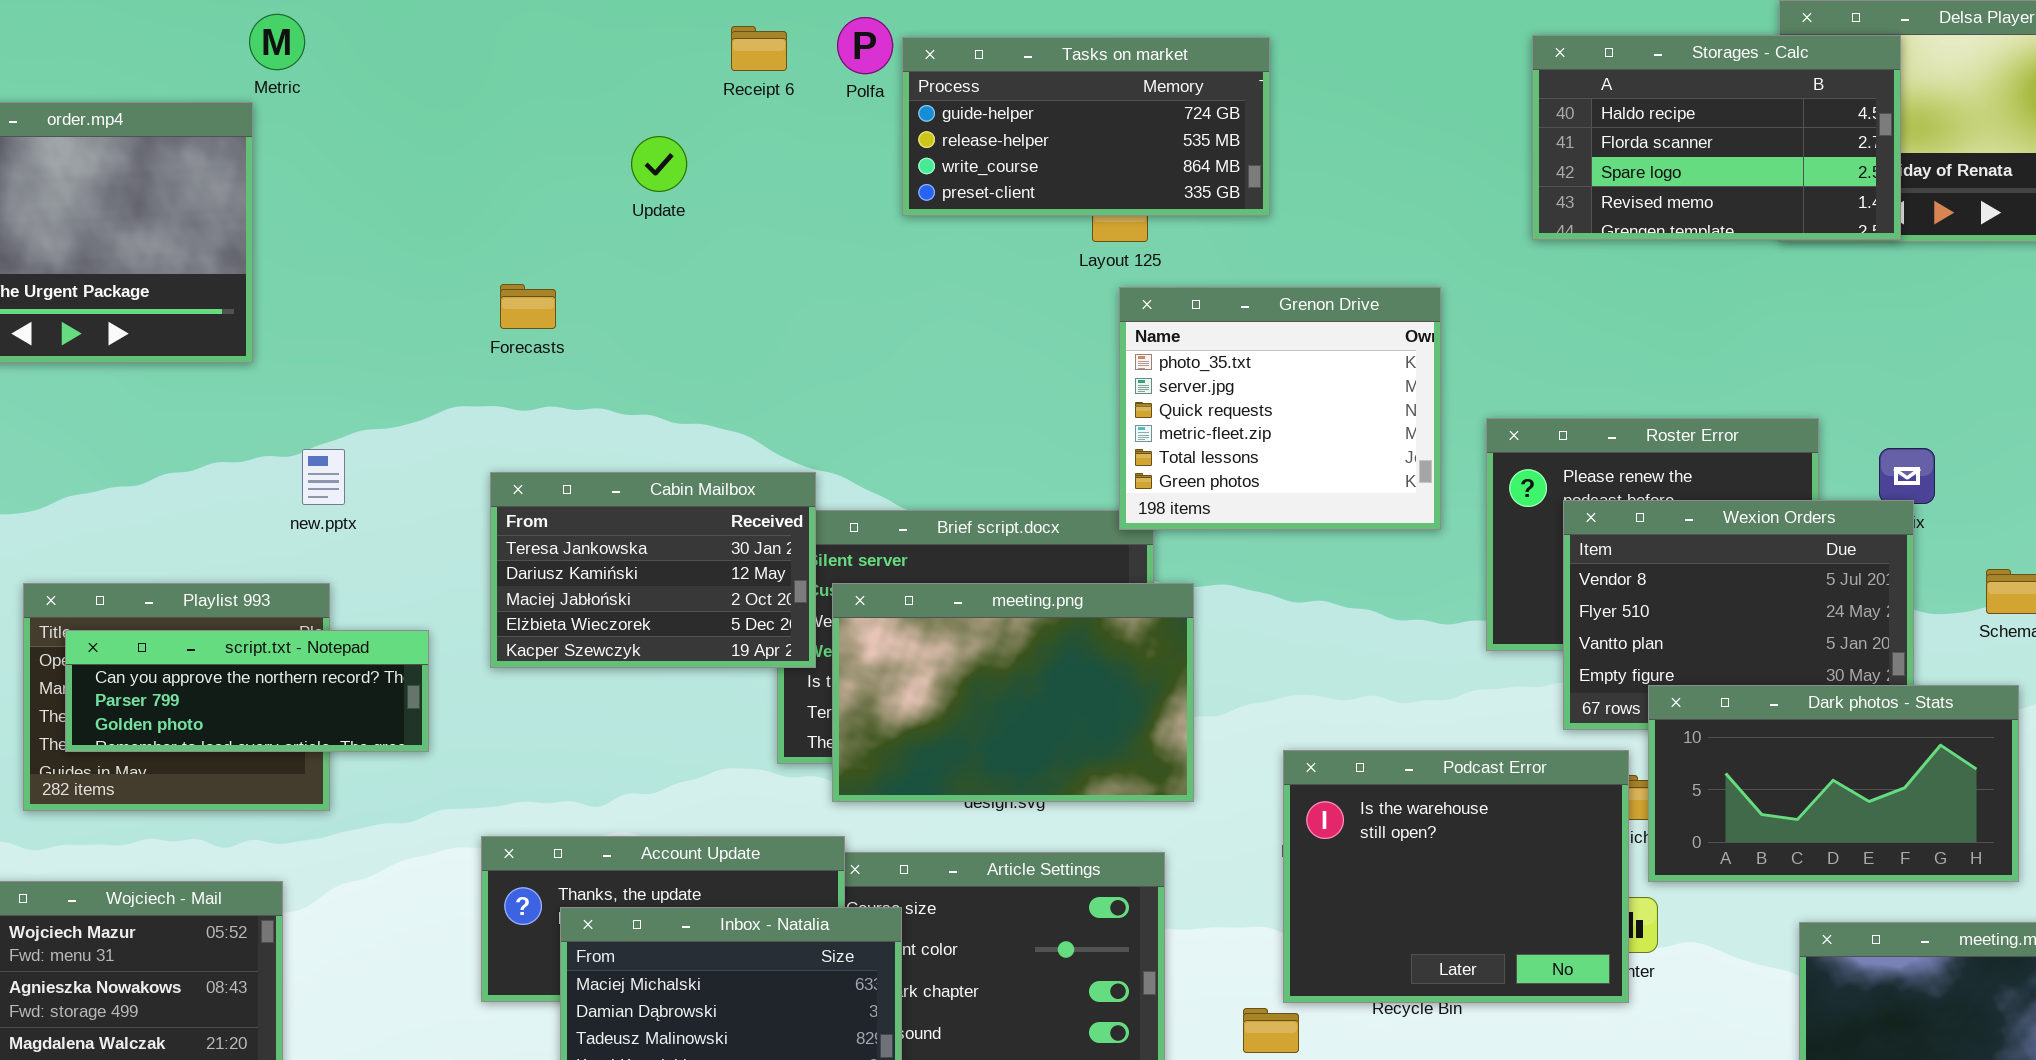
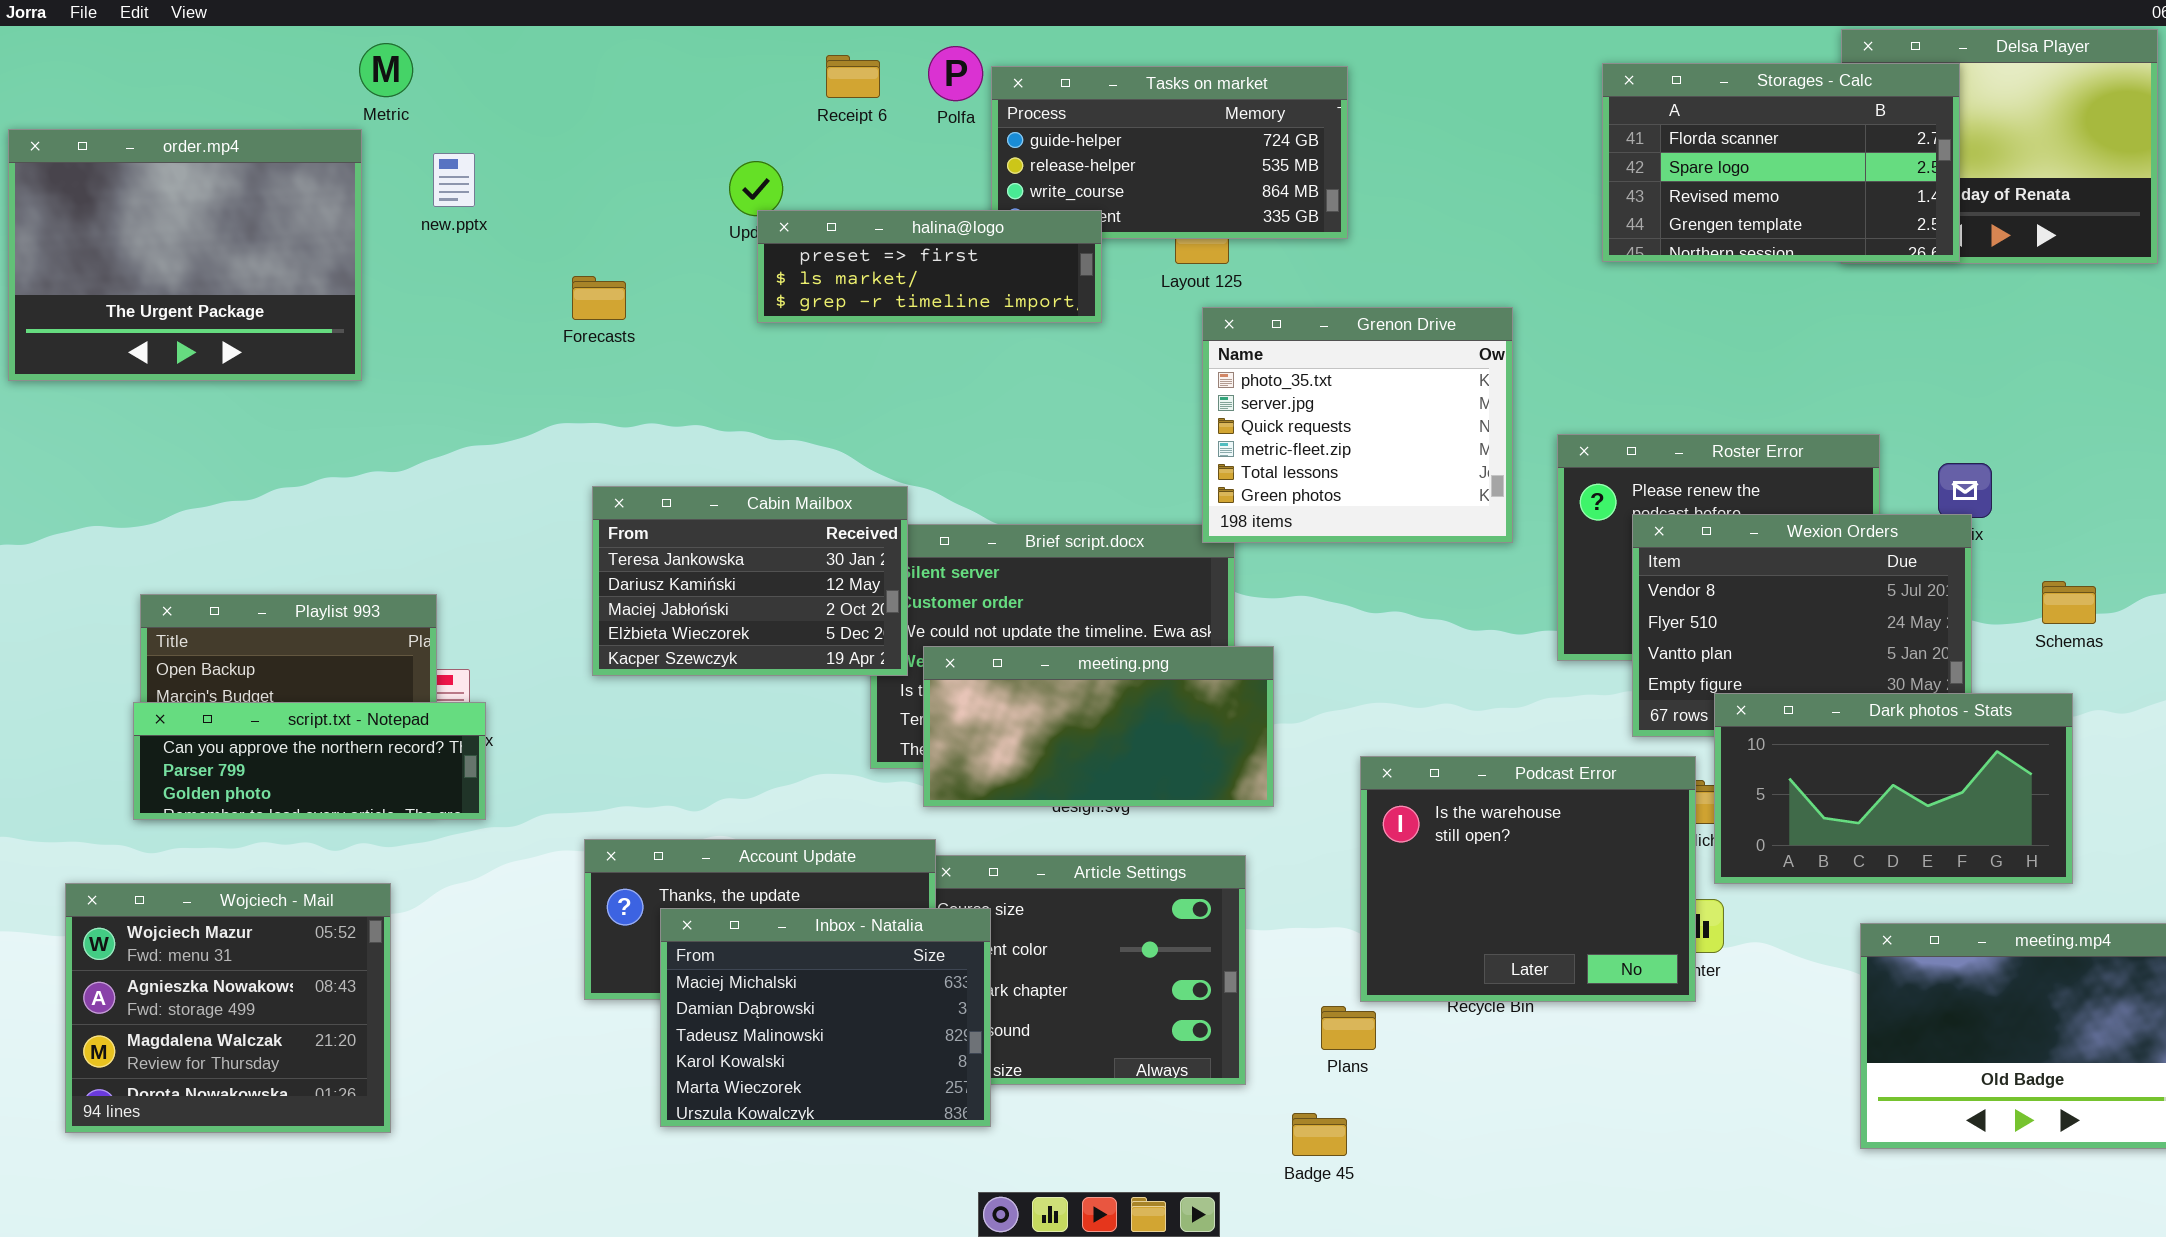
Storages - Calc: [1532,35,1901,240] -> [1602,63,1960,262], scrolled down 1 row
halina@logo: none -> [757,210,1102,323], opened
Forecasts: [500,284,556,329] -> [572,276,626,320], moved
new.pptx: [302,449,345,505] -> [433,153,475,207], moved
meeting.png: [832,583,1194,802] -> [923,646,1274,807], resized
script.txt - Notepad: [65,630,429,752] -> [133,702,486,820], moved

